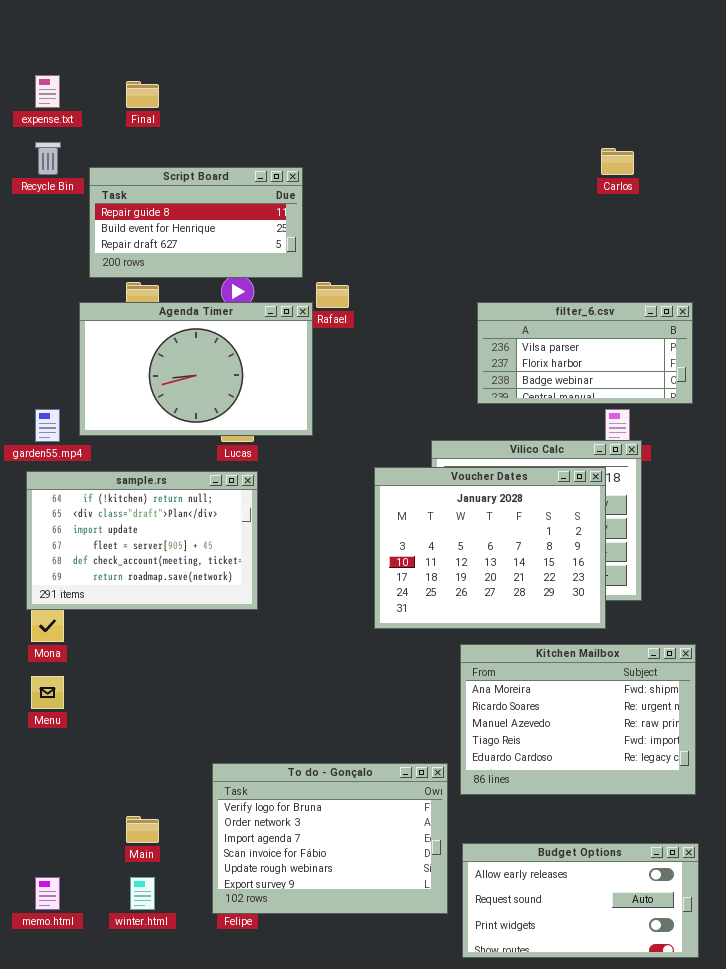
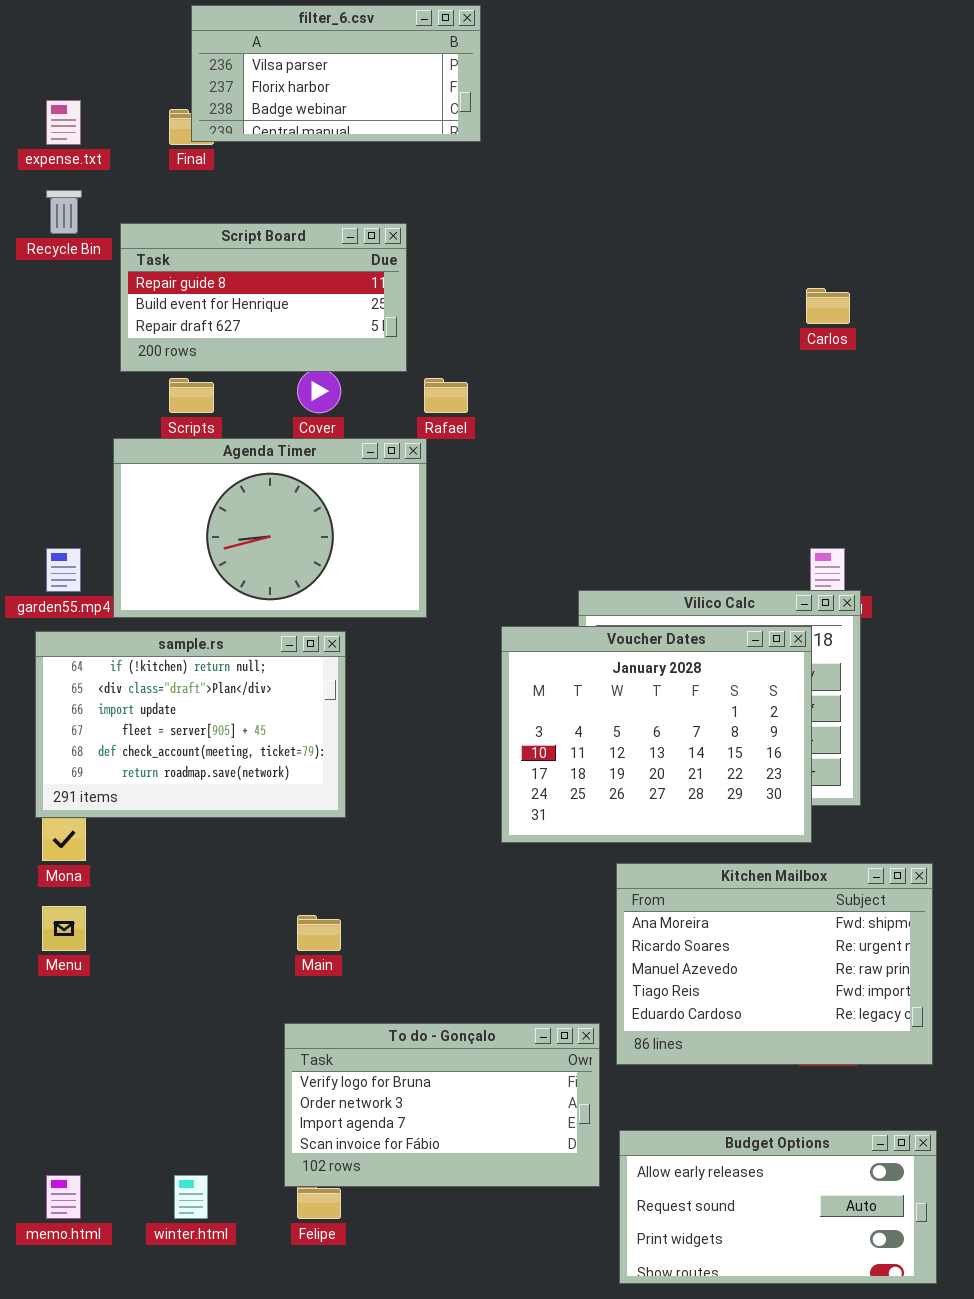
Carlos: [601,148,634,175] -> [806,288,850,324], moved
Agenda Timer: [79,302,313,436] -> [113,438,427,618], moved
filter_6.csv: [477,302,693,404] -> [191,5,481,142], moved
To do - Gonçalo: [212,763,448,914] -> [284,1023,600,1187], resized
Main: [126,816,159,843] -> [297,915,341,951], moved

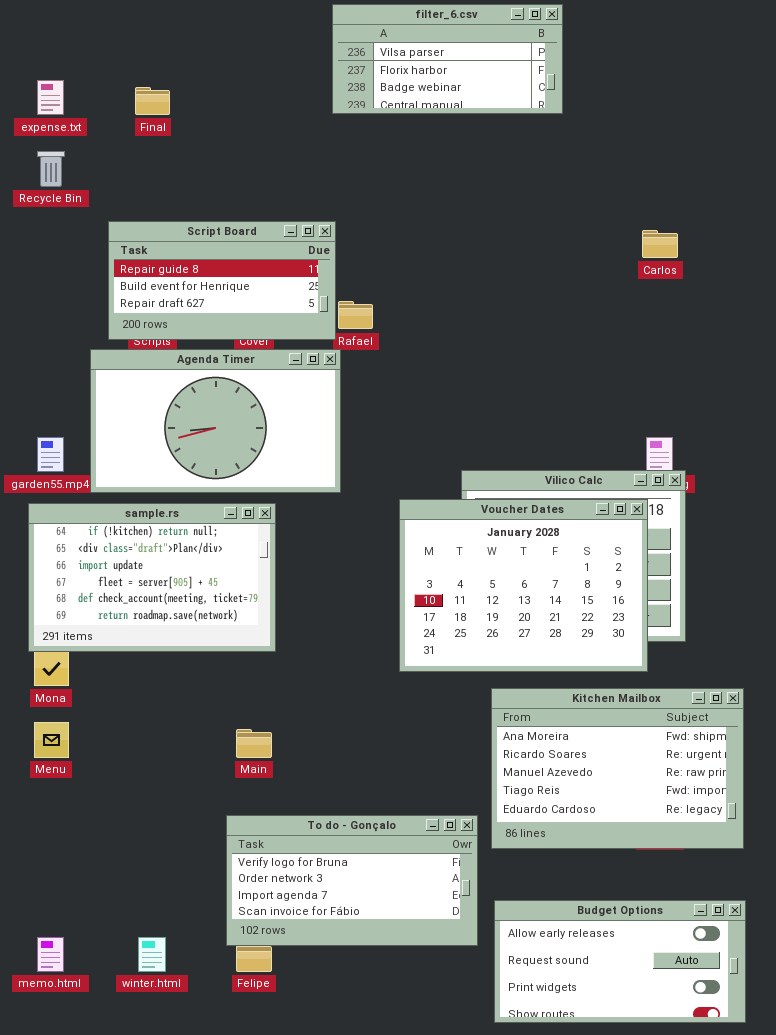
filter_6.csv: [191,5,481,142] -> [332,4,563,114], moved
Script Board: [120,223,407,372] -> [108,221,336,340], moved

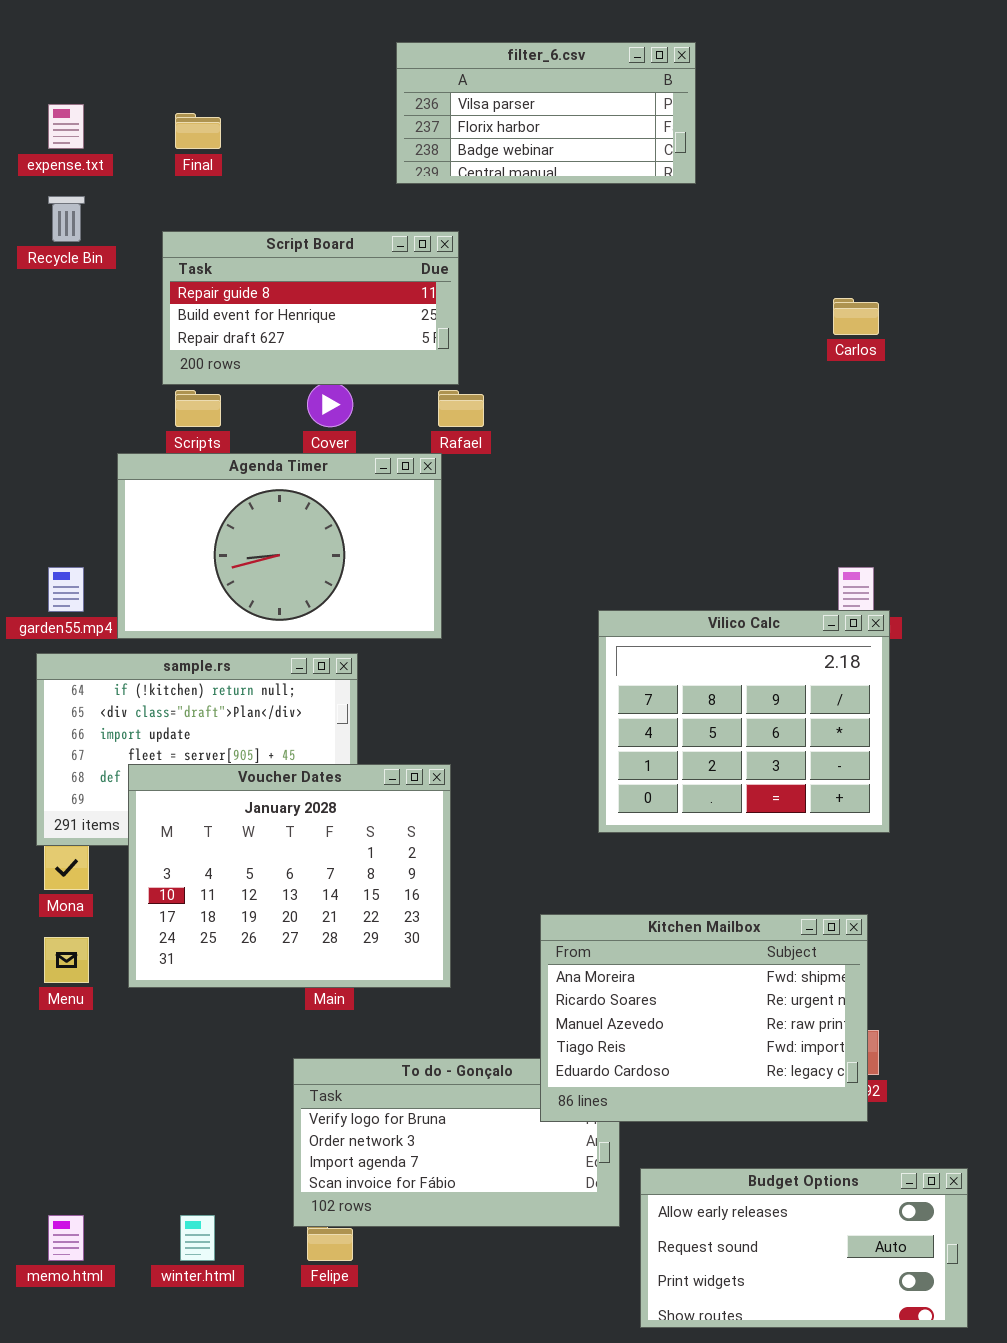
filter_6.csv: [332,4,563,114] -> [396,42,696,184], moved
Script Board: [108,221,336,340] -> [162,231,459,385], moved
Voucher Dates: [399,499,648,672] -> [128,764,451,988], moved
Kitchen Mailbox: [491,688,744,849] -> [540,914,868,1122], moved

